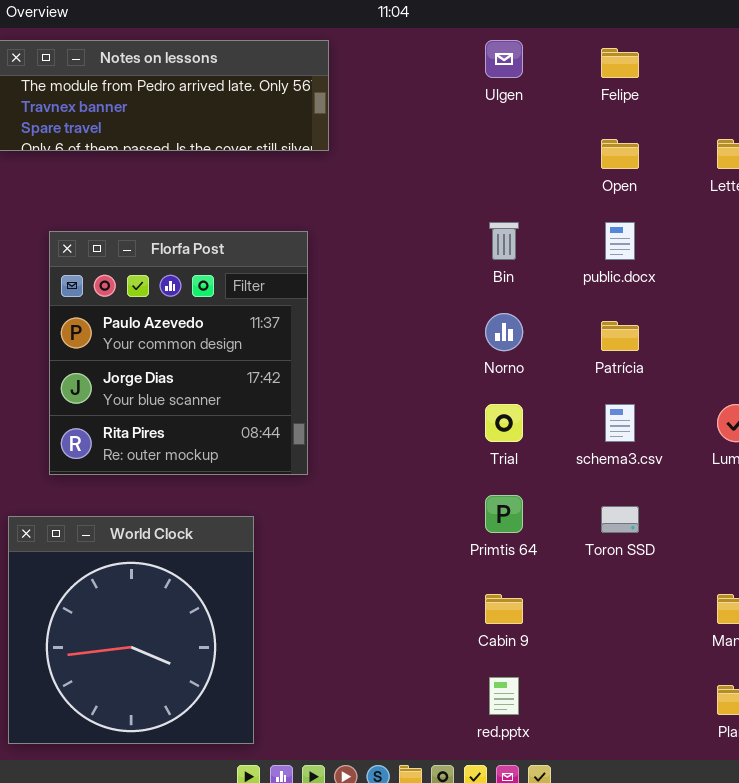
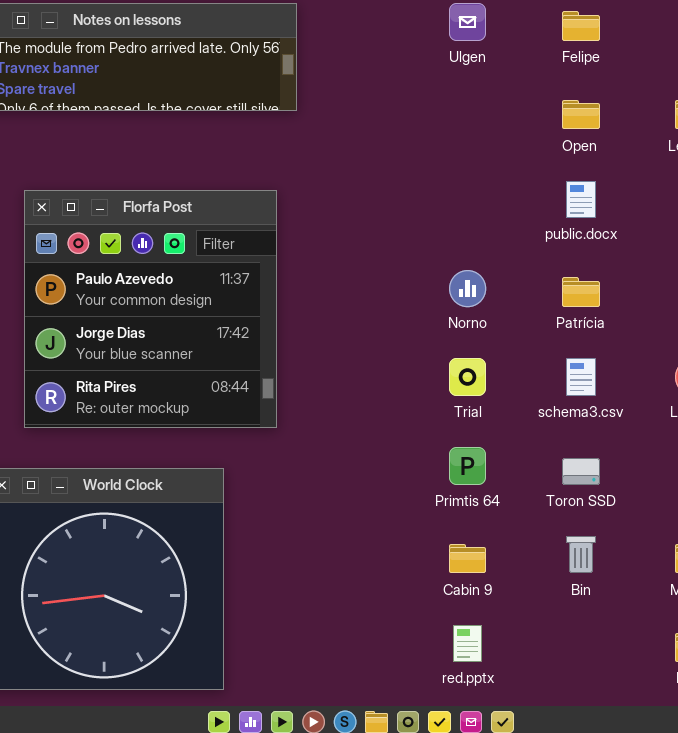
Bin: [489,222,519,260] -> [566,536,596,573], moved

